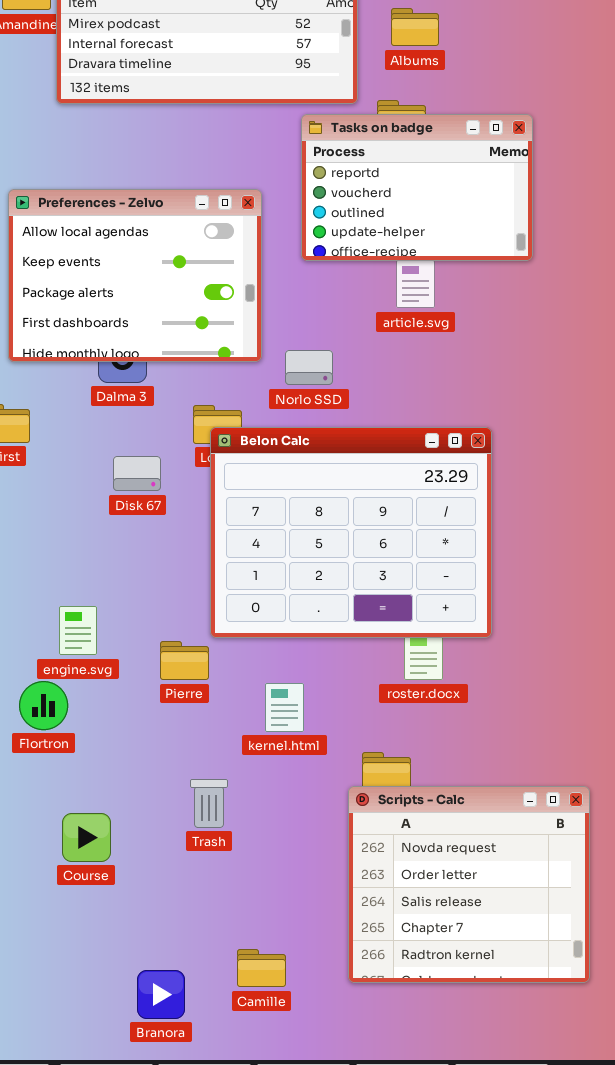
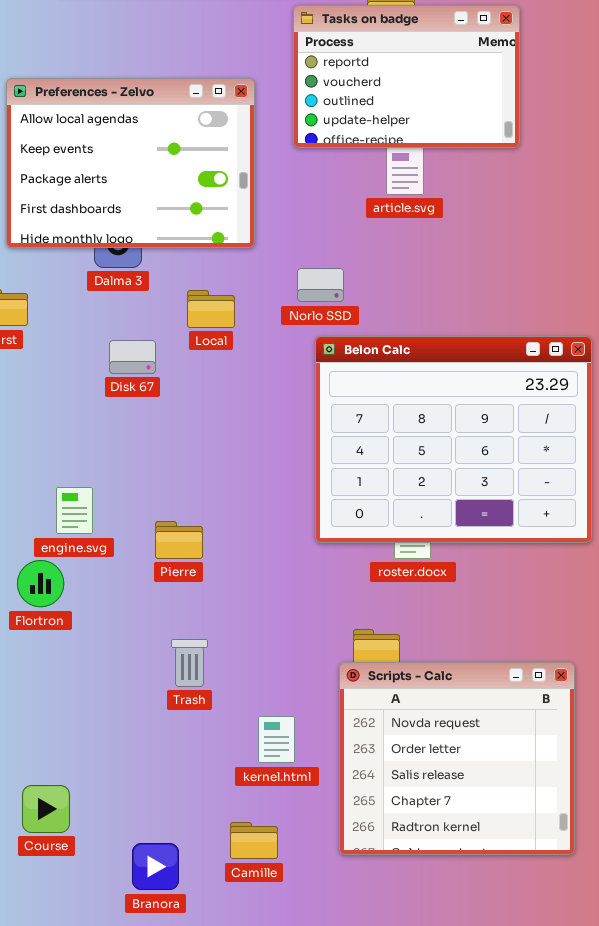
Norlo SSD: [285,350,333,385] -> [297,268,344,302], moved
Belon Calc: [210,427,492,638] -> [315,336,592,543], moved
kernel.html: [265,683,304,732] -> [258,716,295,763], moved
Trash: [190,779,228,828] -> [171,639,208,687], moved
Course: [62,813,111,862] -> [22,785,70,833], moved

